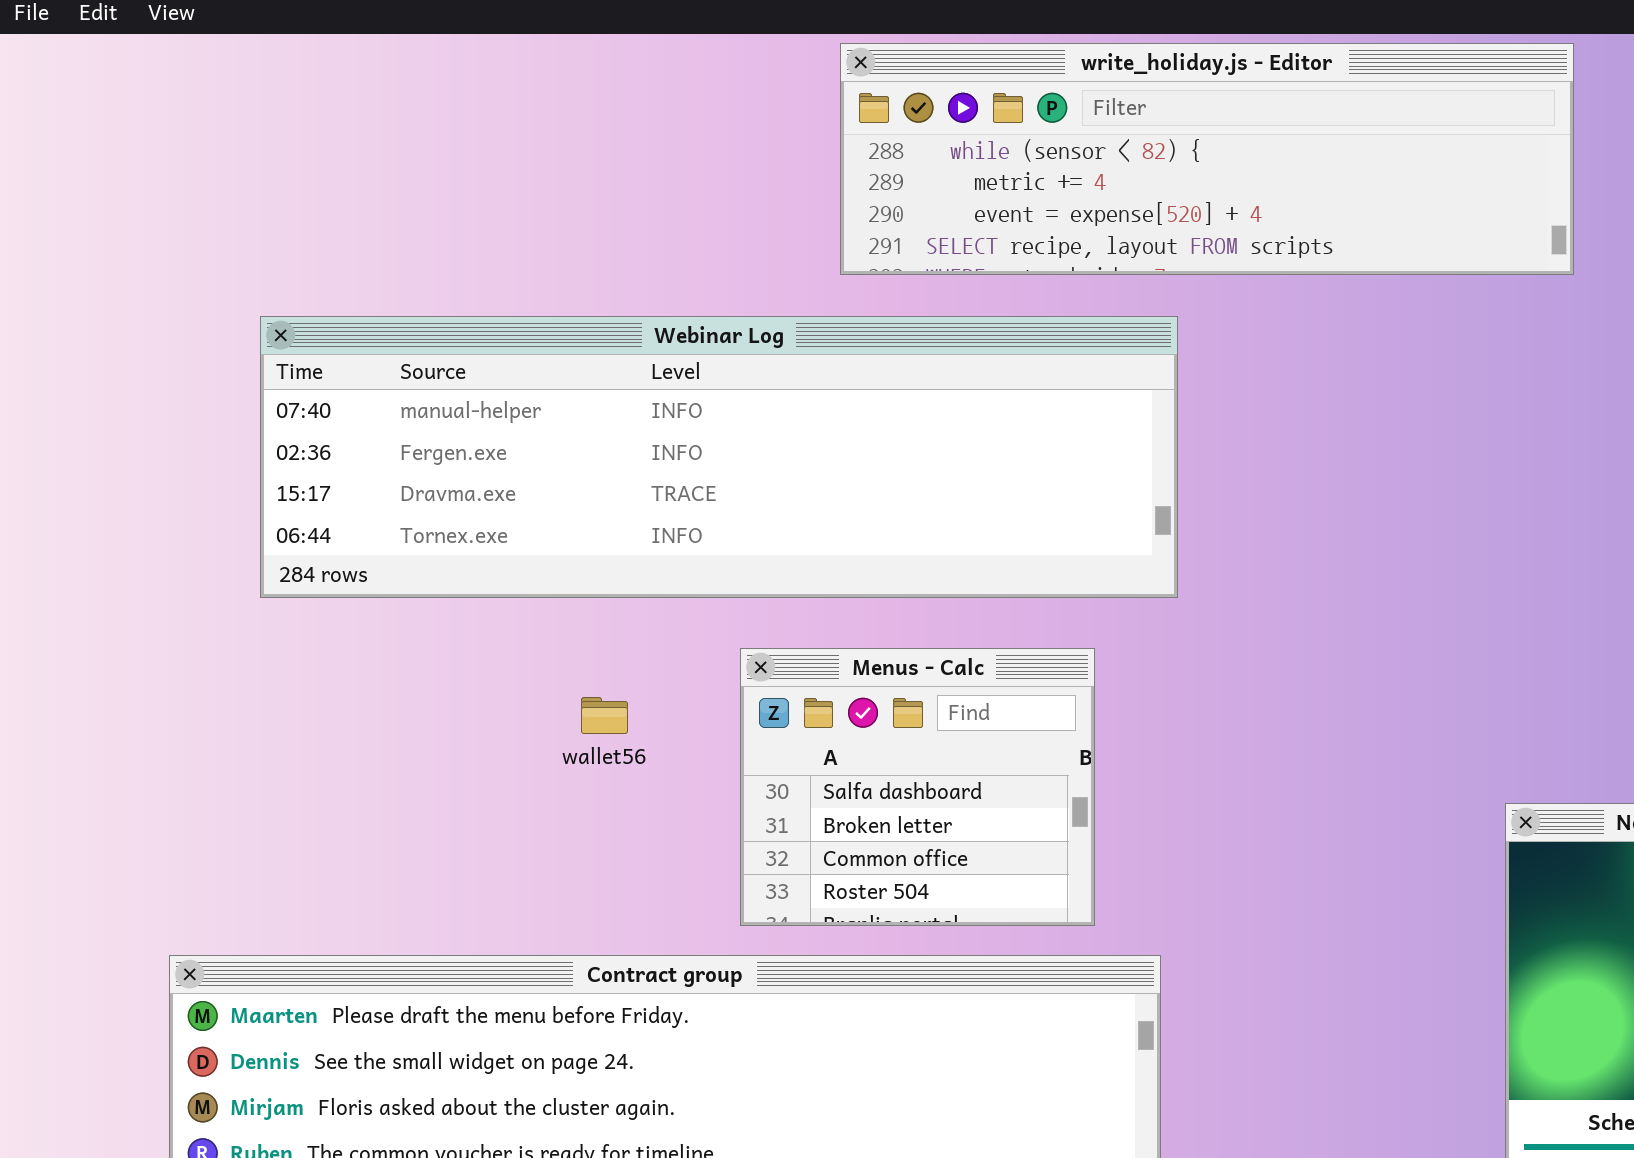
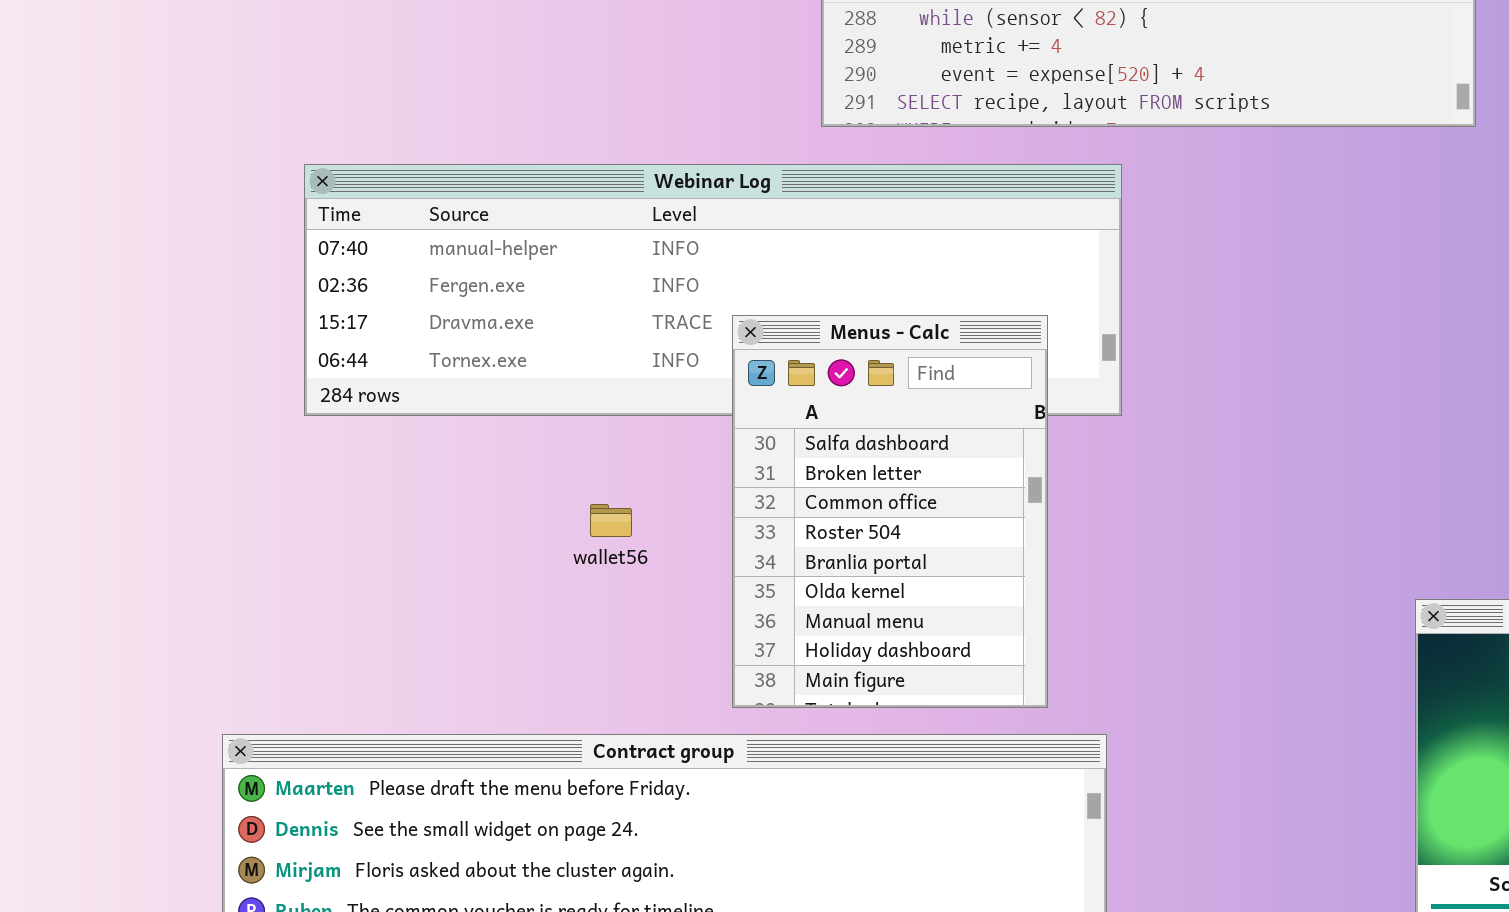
Menus - Calc: [740,648,1095,926] -> [732,315,1048,708], resized

